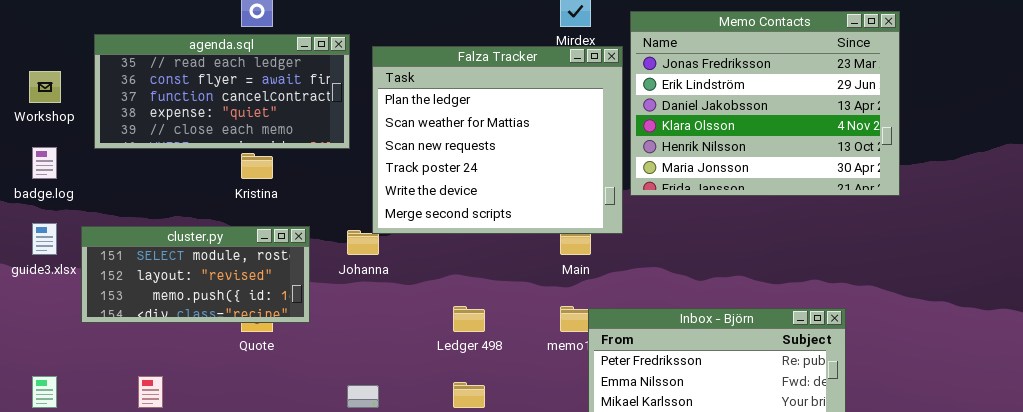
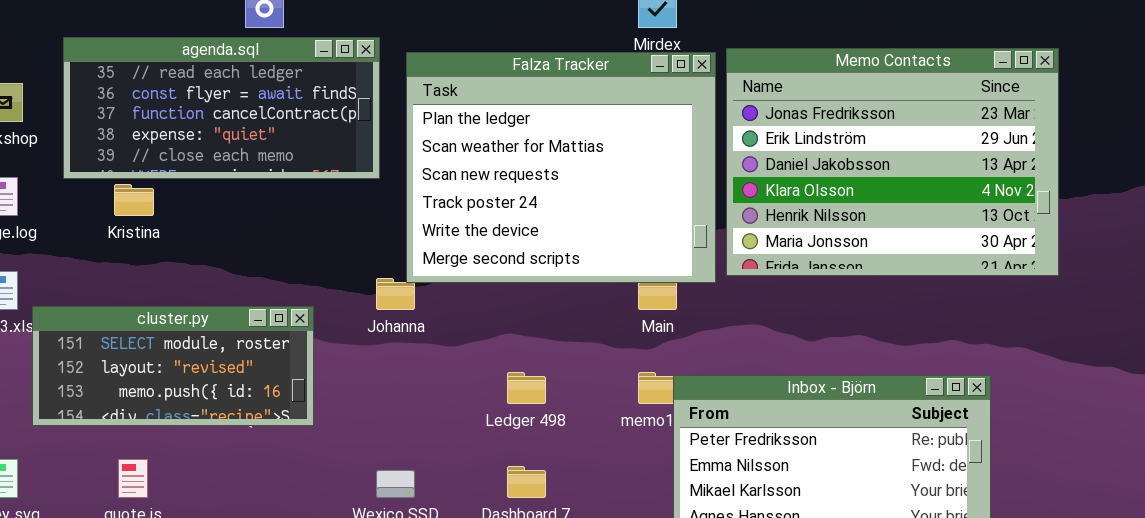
Memo Contacts: [630,11,900,196] -> [726,48,1059,276], moved
Kristina: [241,153,273,179] -> [114,184,154,216], moved
cluster.py: [81,226,310,323] -> [32,306,314,426], moved

